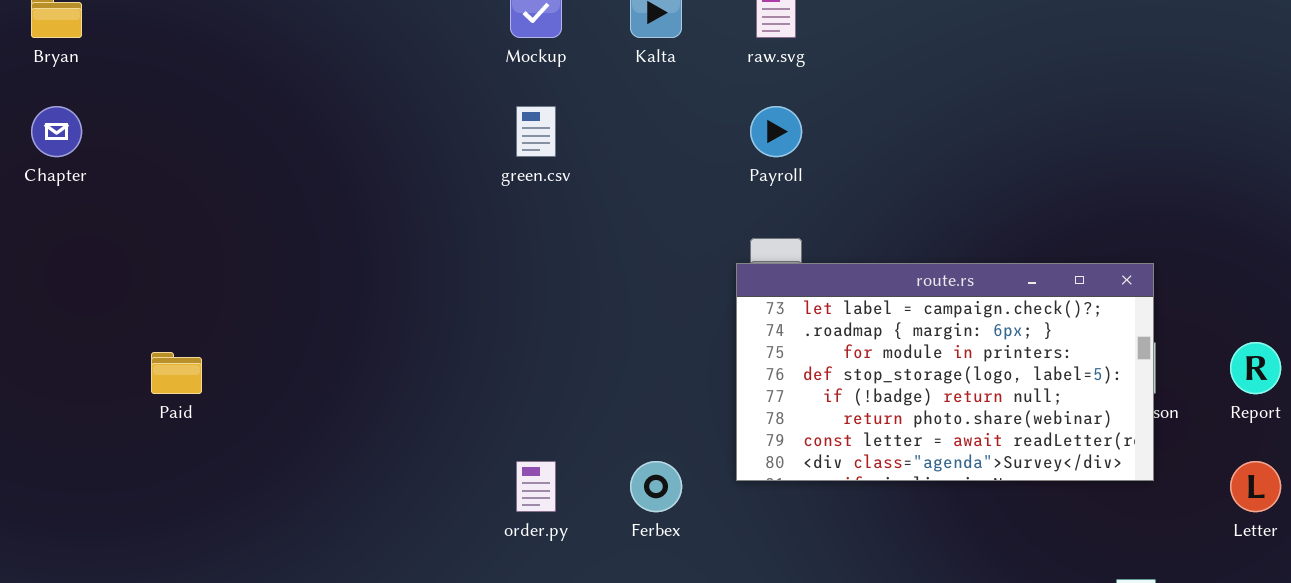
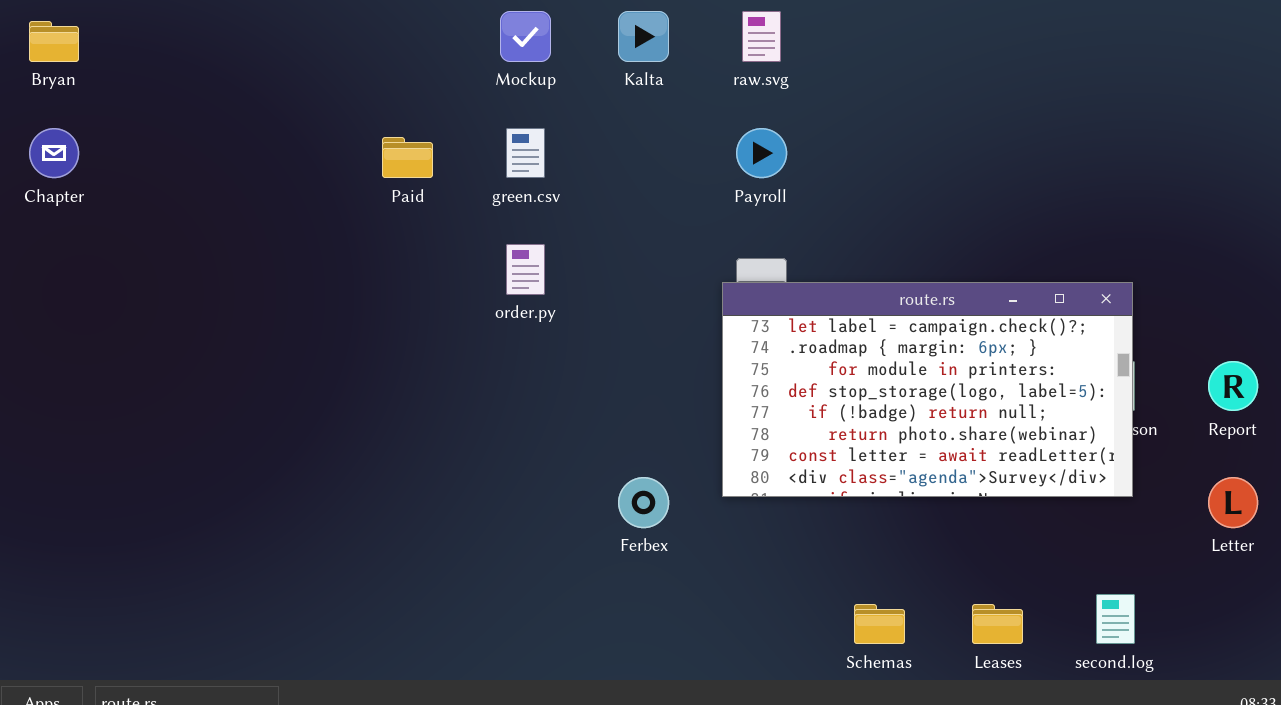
Paid: [151,352,202,394] -> [382,137,433,178], moved
order.py: [516,461,556,512] -> [506,244,545,295], moved

